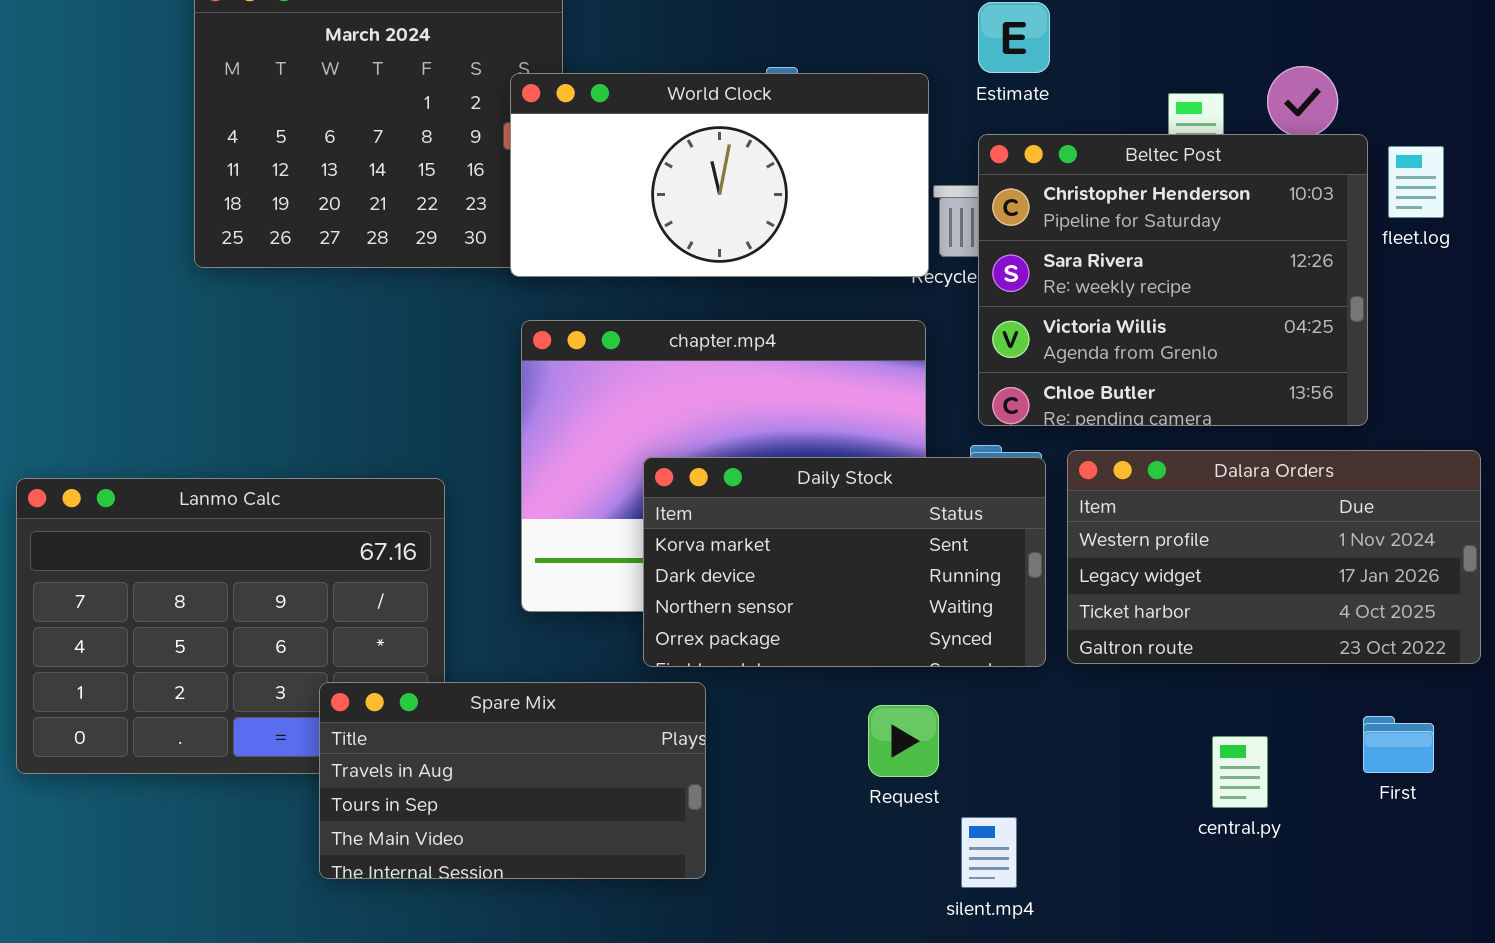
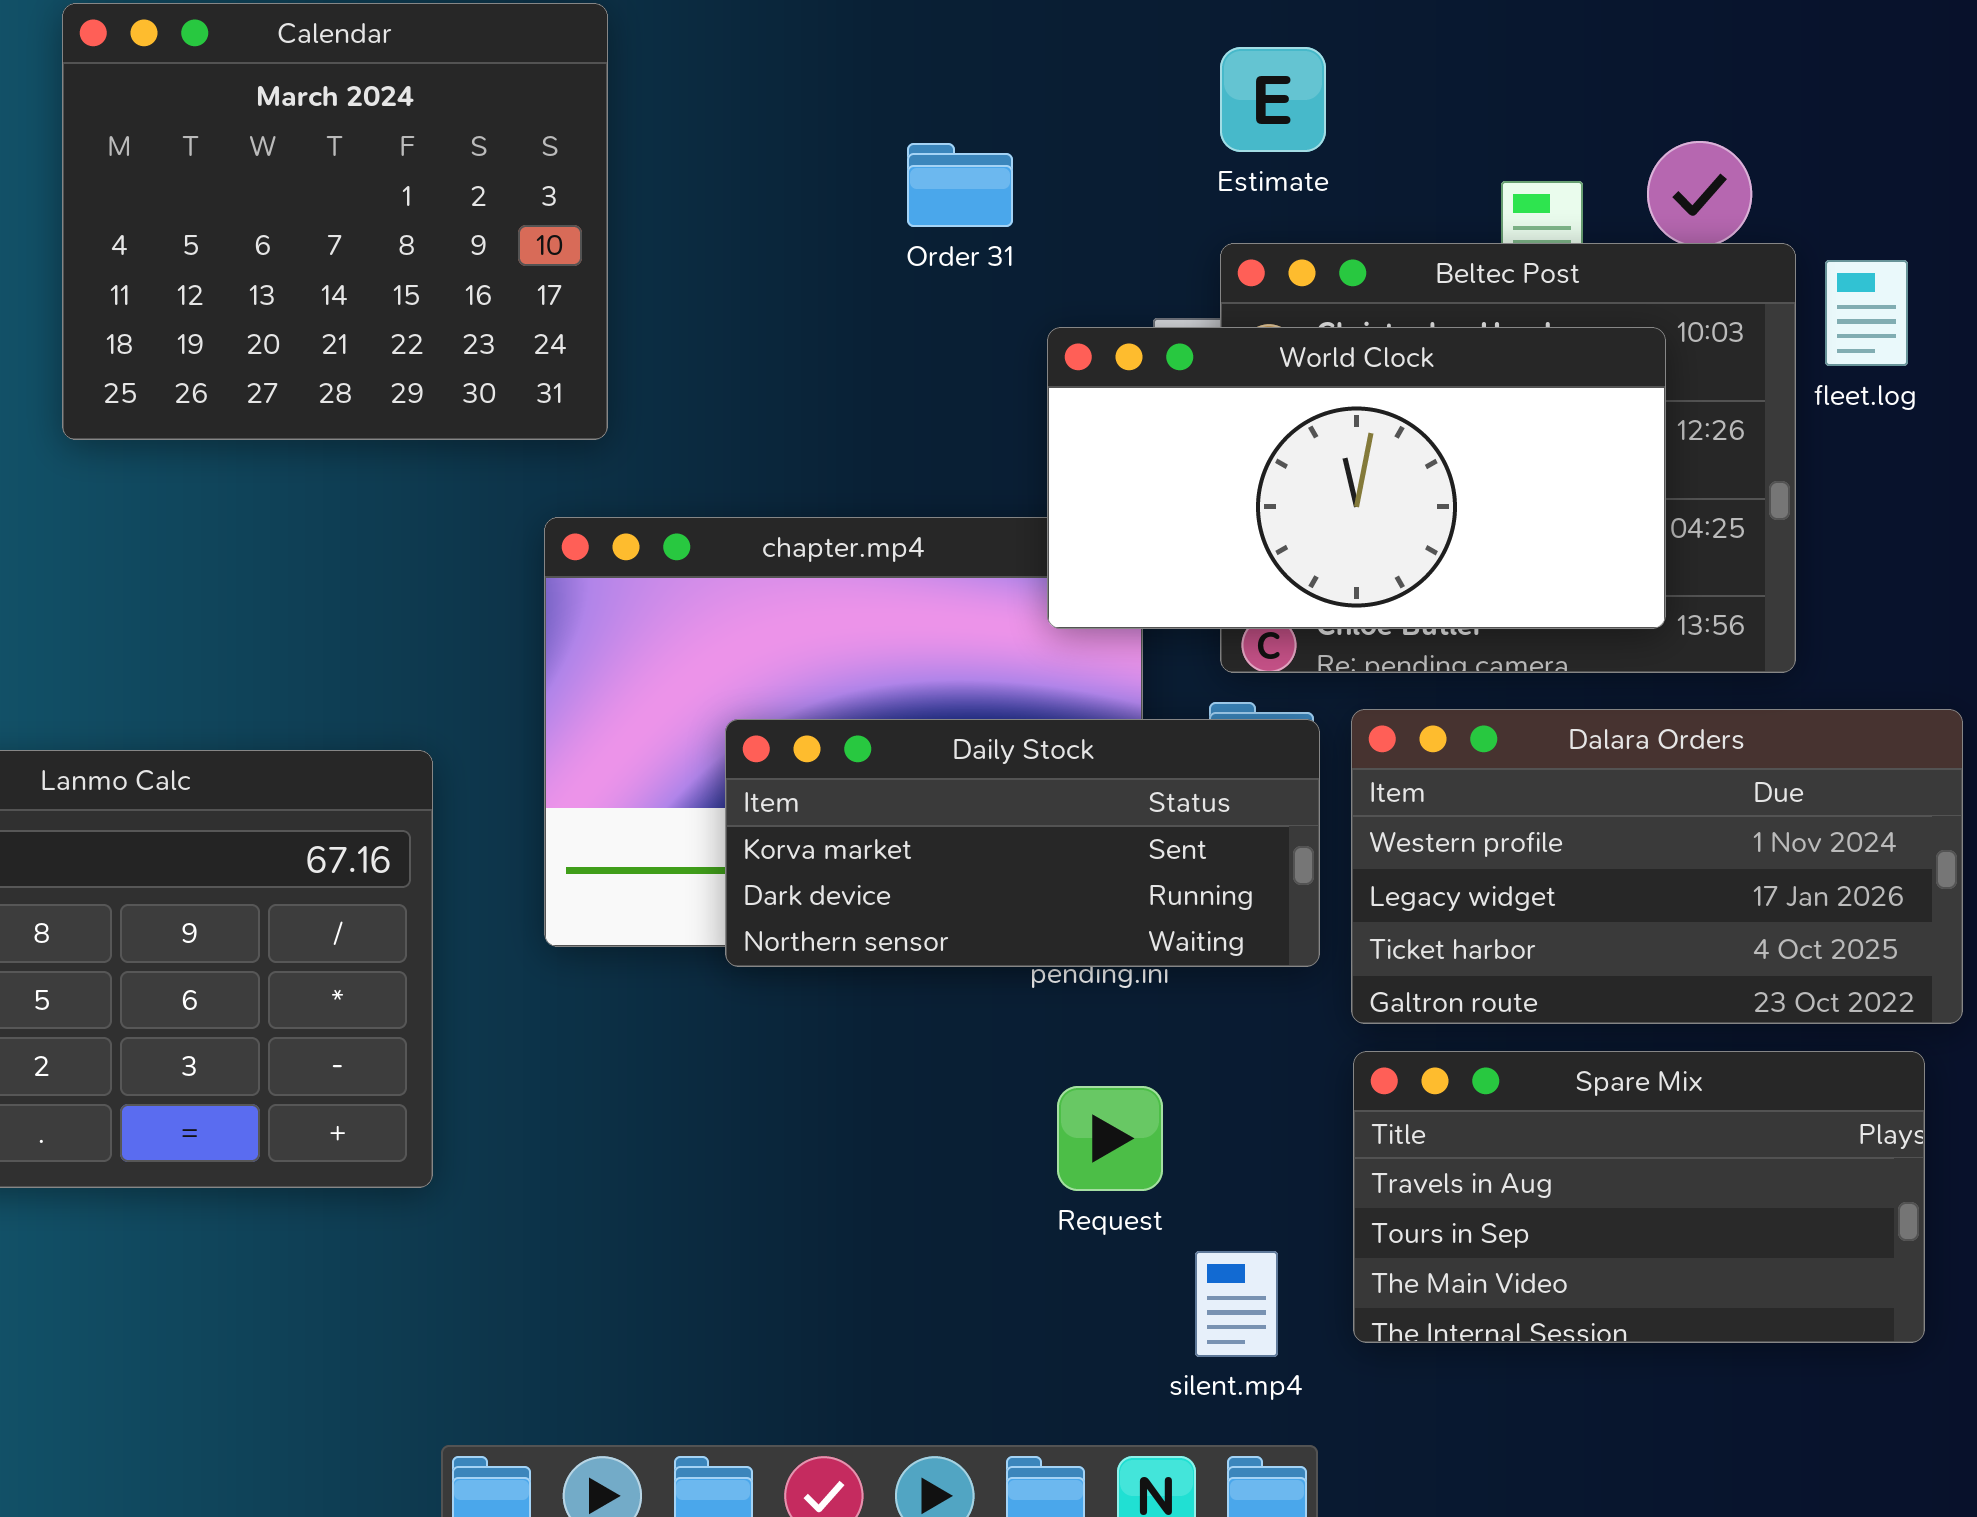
World Clock: [510,73,929,277] -> [1047,327,1666,629], moved
Daily Stock: [643,457,1046,667] -> [725,719,1320,967], resized
Spare Mix: [319,682,706,879] -> [1353,1051,1925,1343], moved

